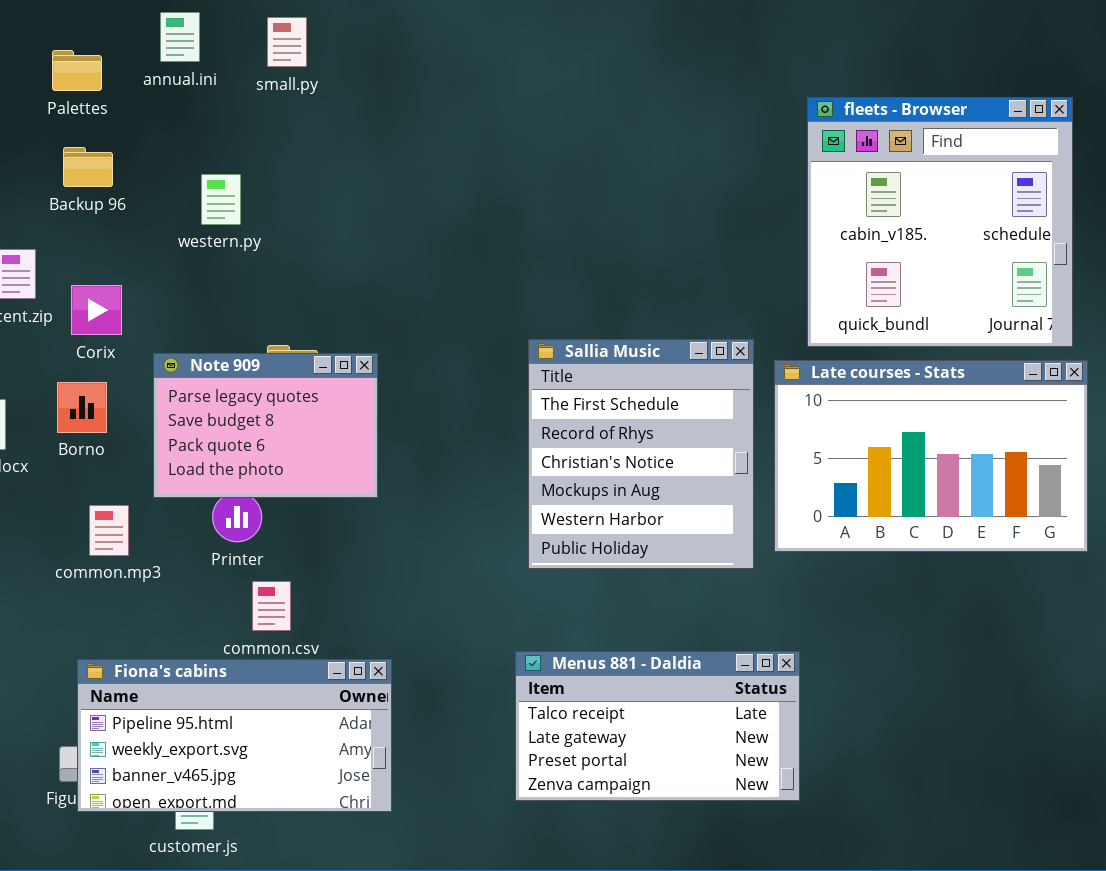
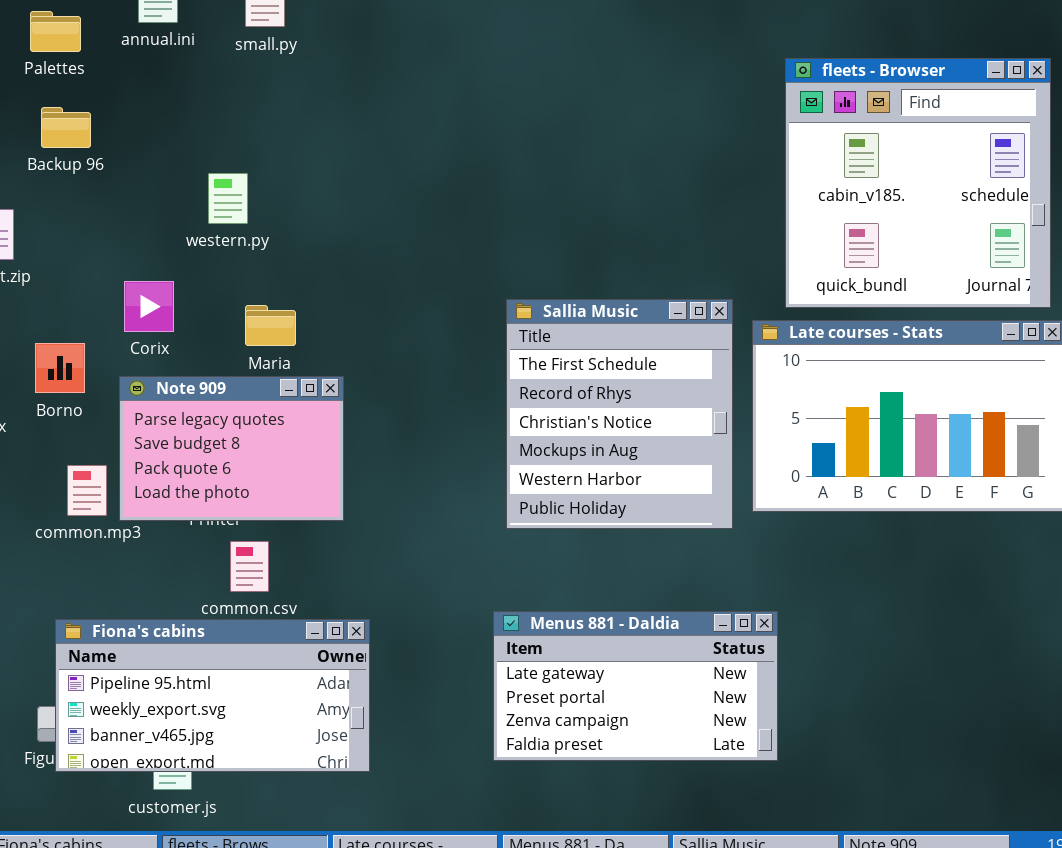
western.py: [201,174,241,225] -> [208,173,248,224], moved
Corix: [71,285,122,335] -> [124,281,174,332], moved
Note 909: [153,353,378,498] -> [119,376,344,521], moved
Menus 881 - Daldia: [515,651,800,801] -> [493,611,778,761], scrolled down 1 row

